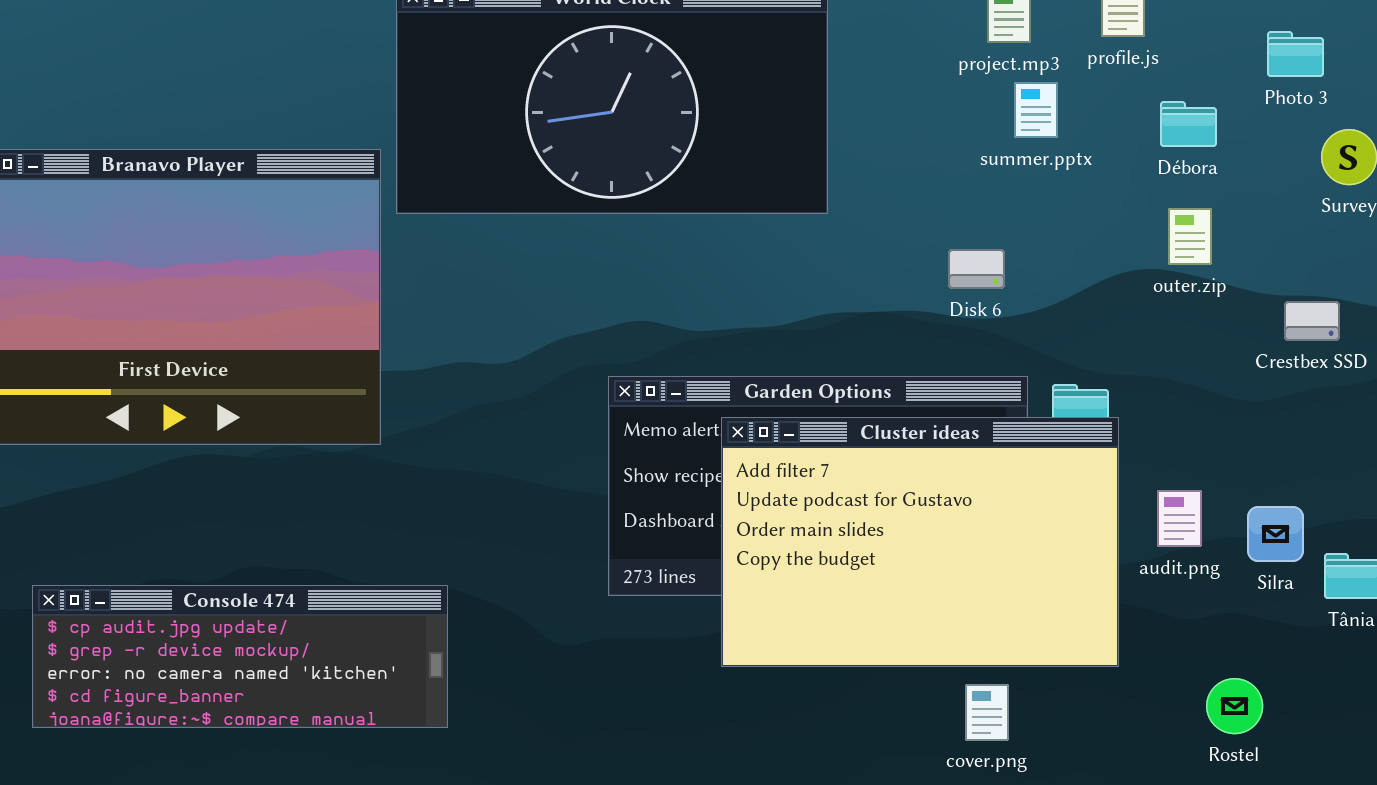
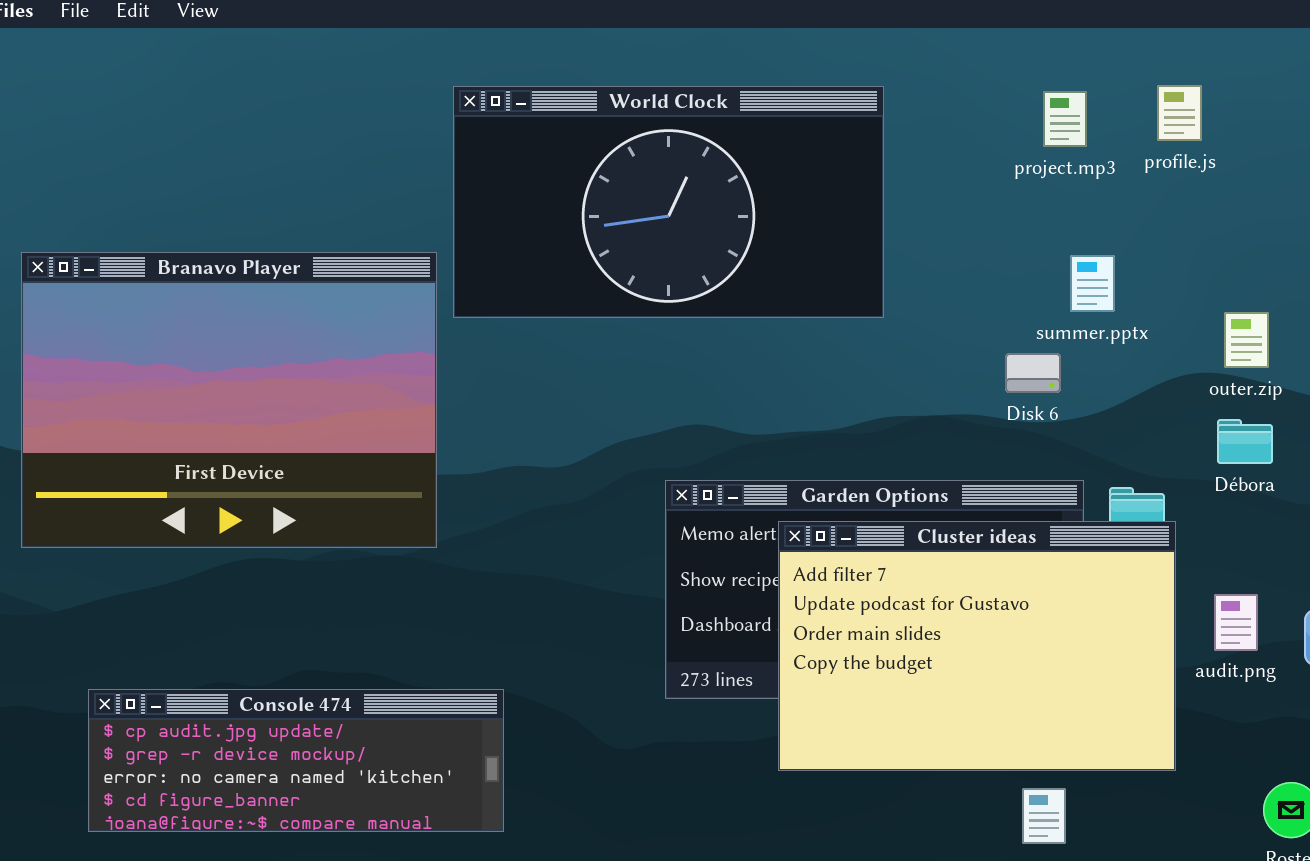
summer.pptx: [1014,82,1058,138] -> [1070,255,1115,312], moved
Débora: [1160,101,1217,147] -> [1217,419,1273,464], moved

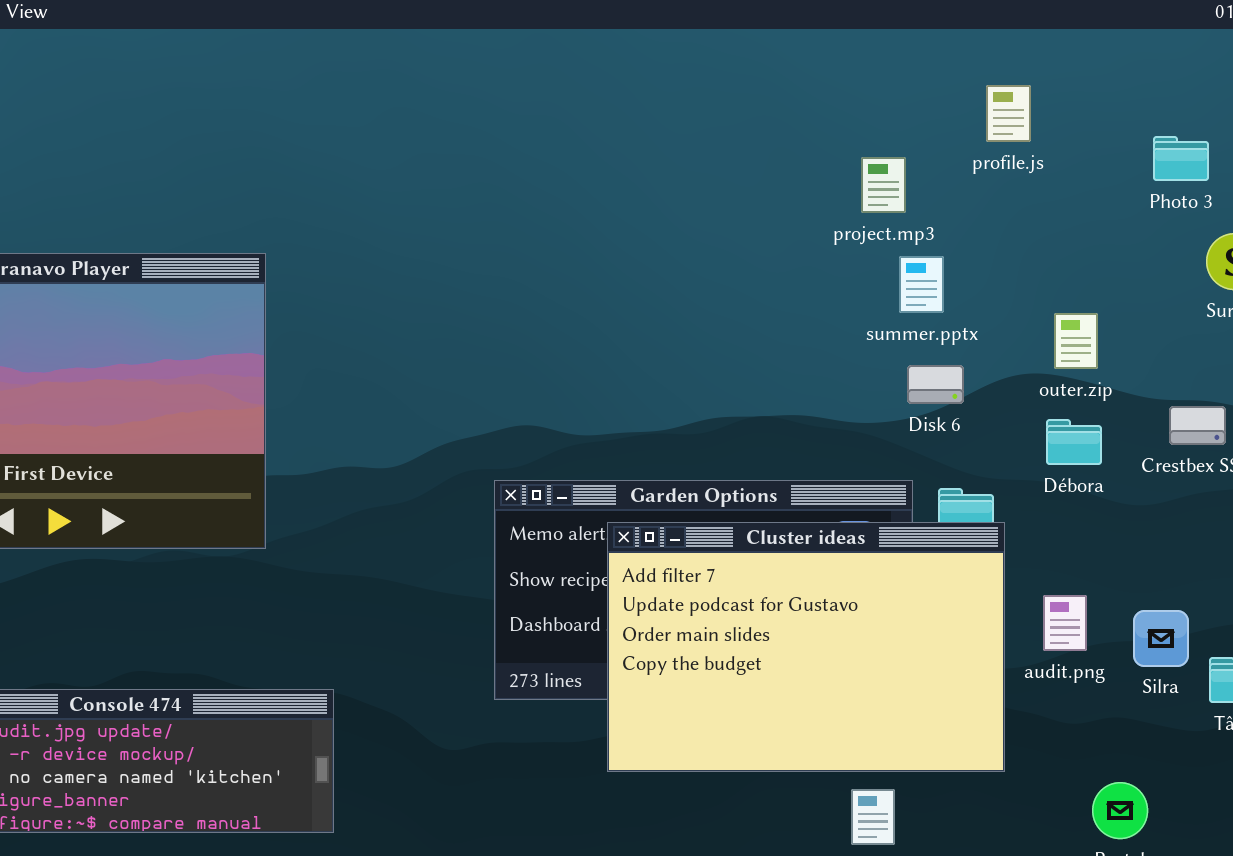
World Clock: [453,86,884,318] -> none, closed
project.mp3: [1043,91,1087,147] -> [861,157,906,213], moved
Disk 6: [1005,353,1061,393] -> [907,365,964,404], moved

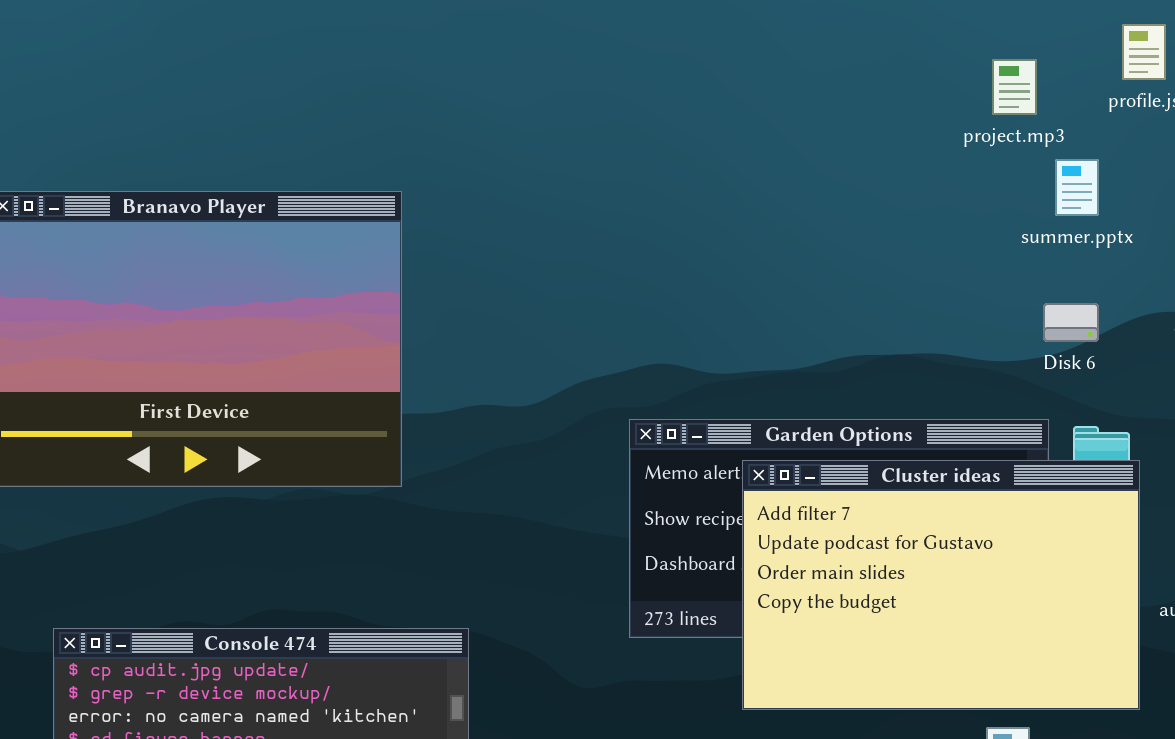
project.mp3: [861,157,906,213] -> [992,59,1037,115], moved
summer.pptx: [899,256,944,313] -> [1055,159,1099,216], moved

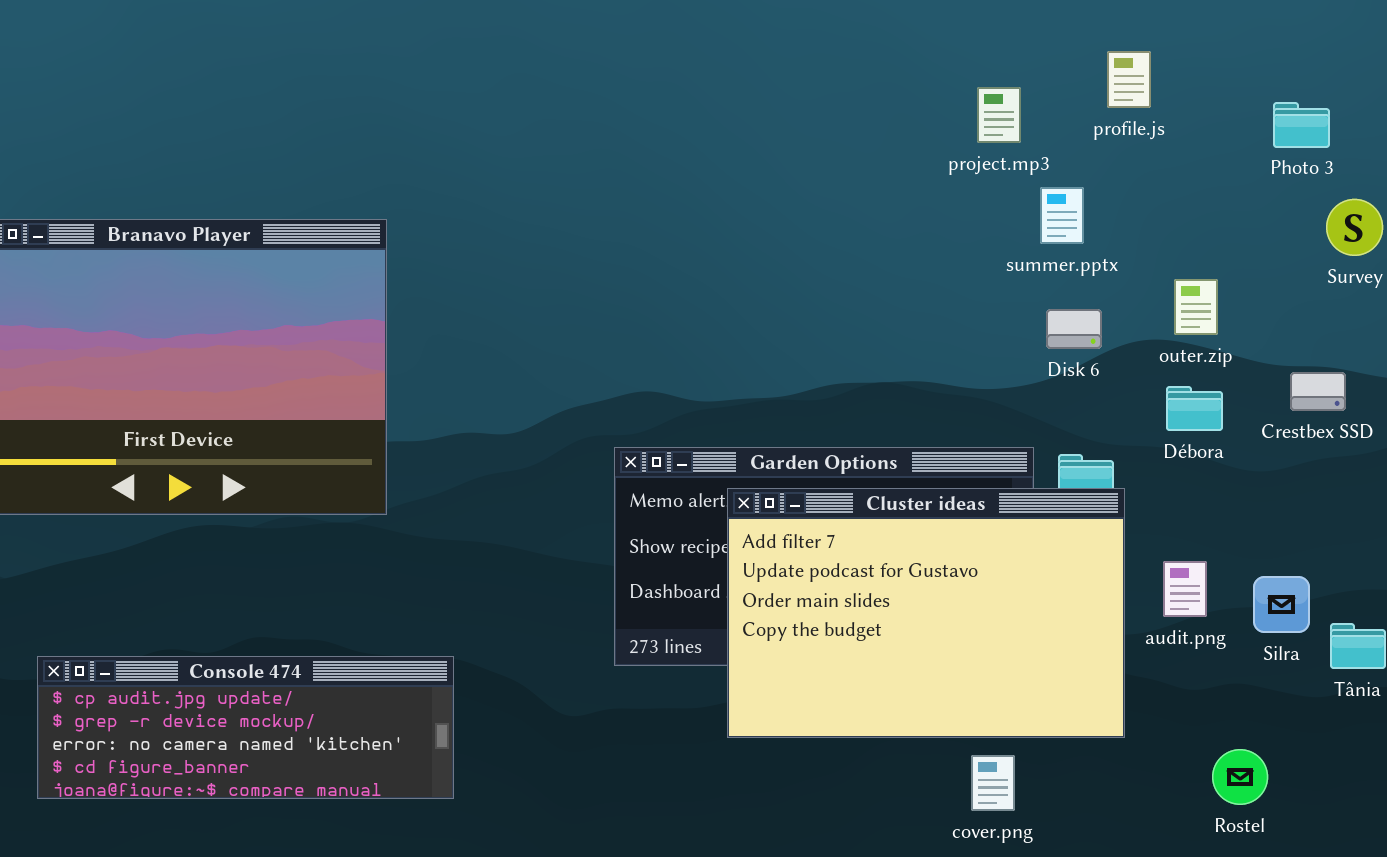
Disk 6: [1043,303,1099,342] -> [1046,309,1102,349], moved

